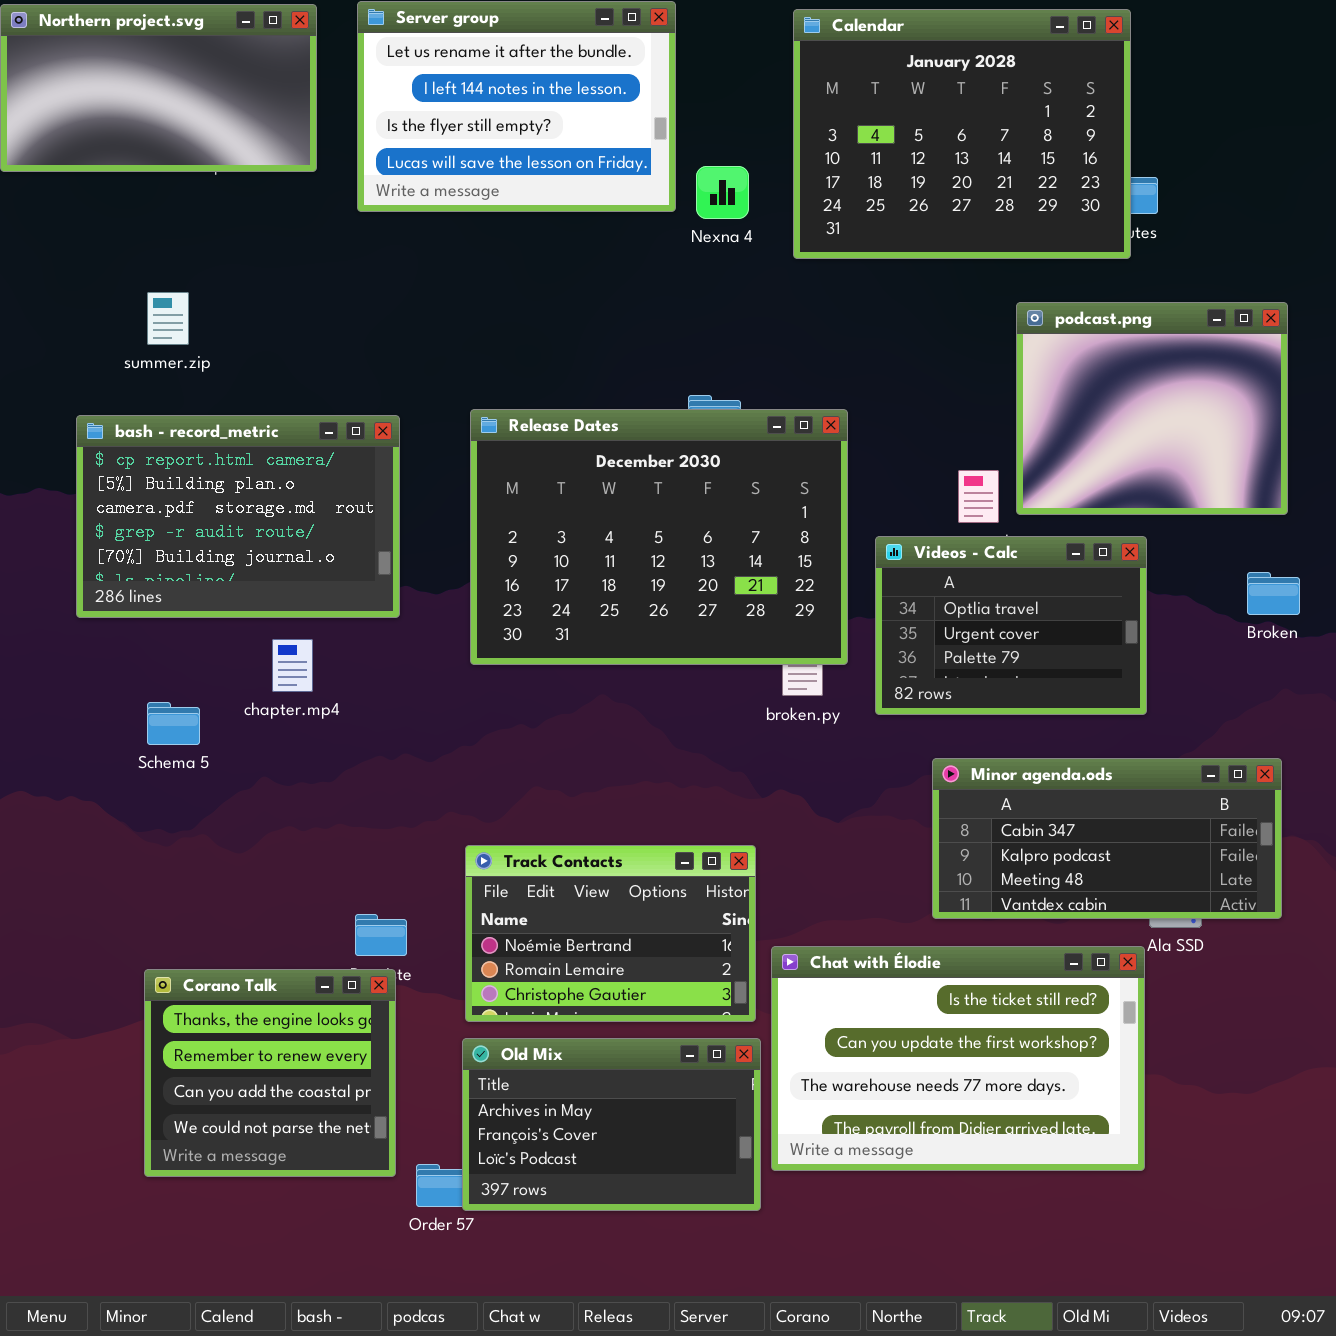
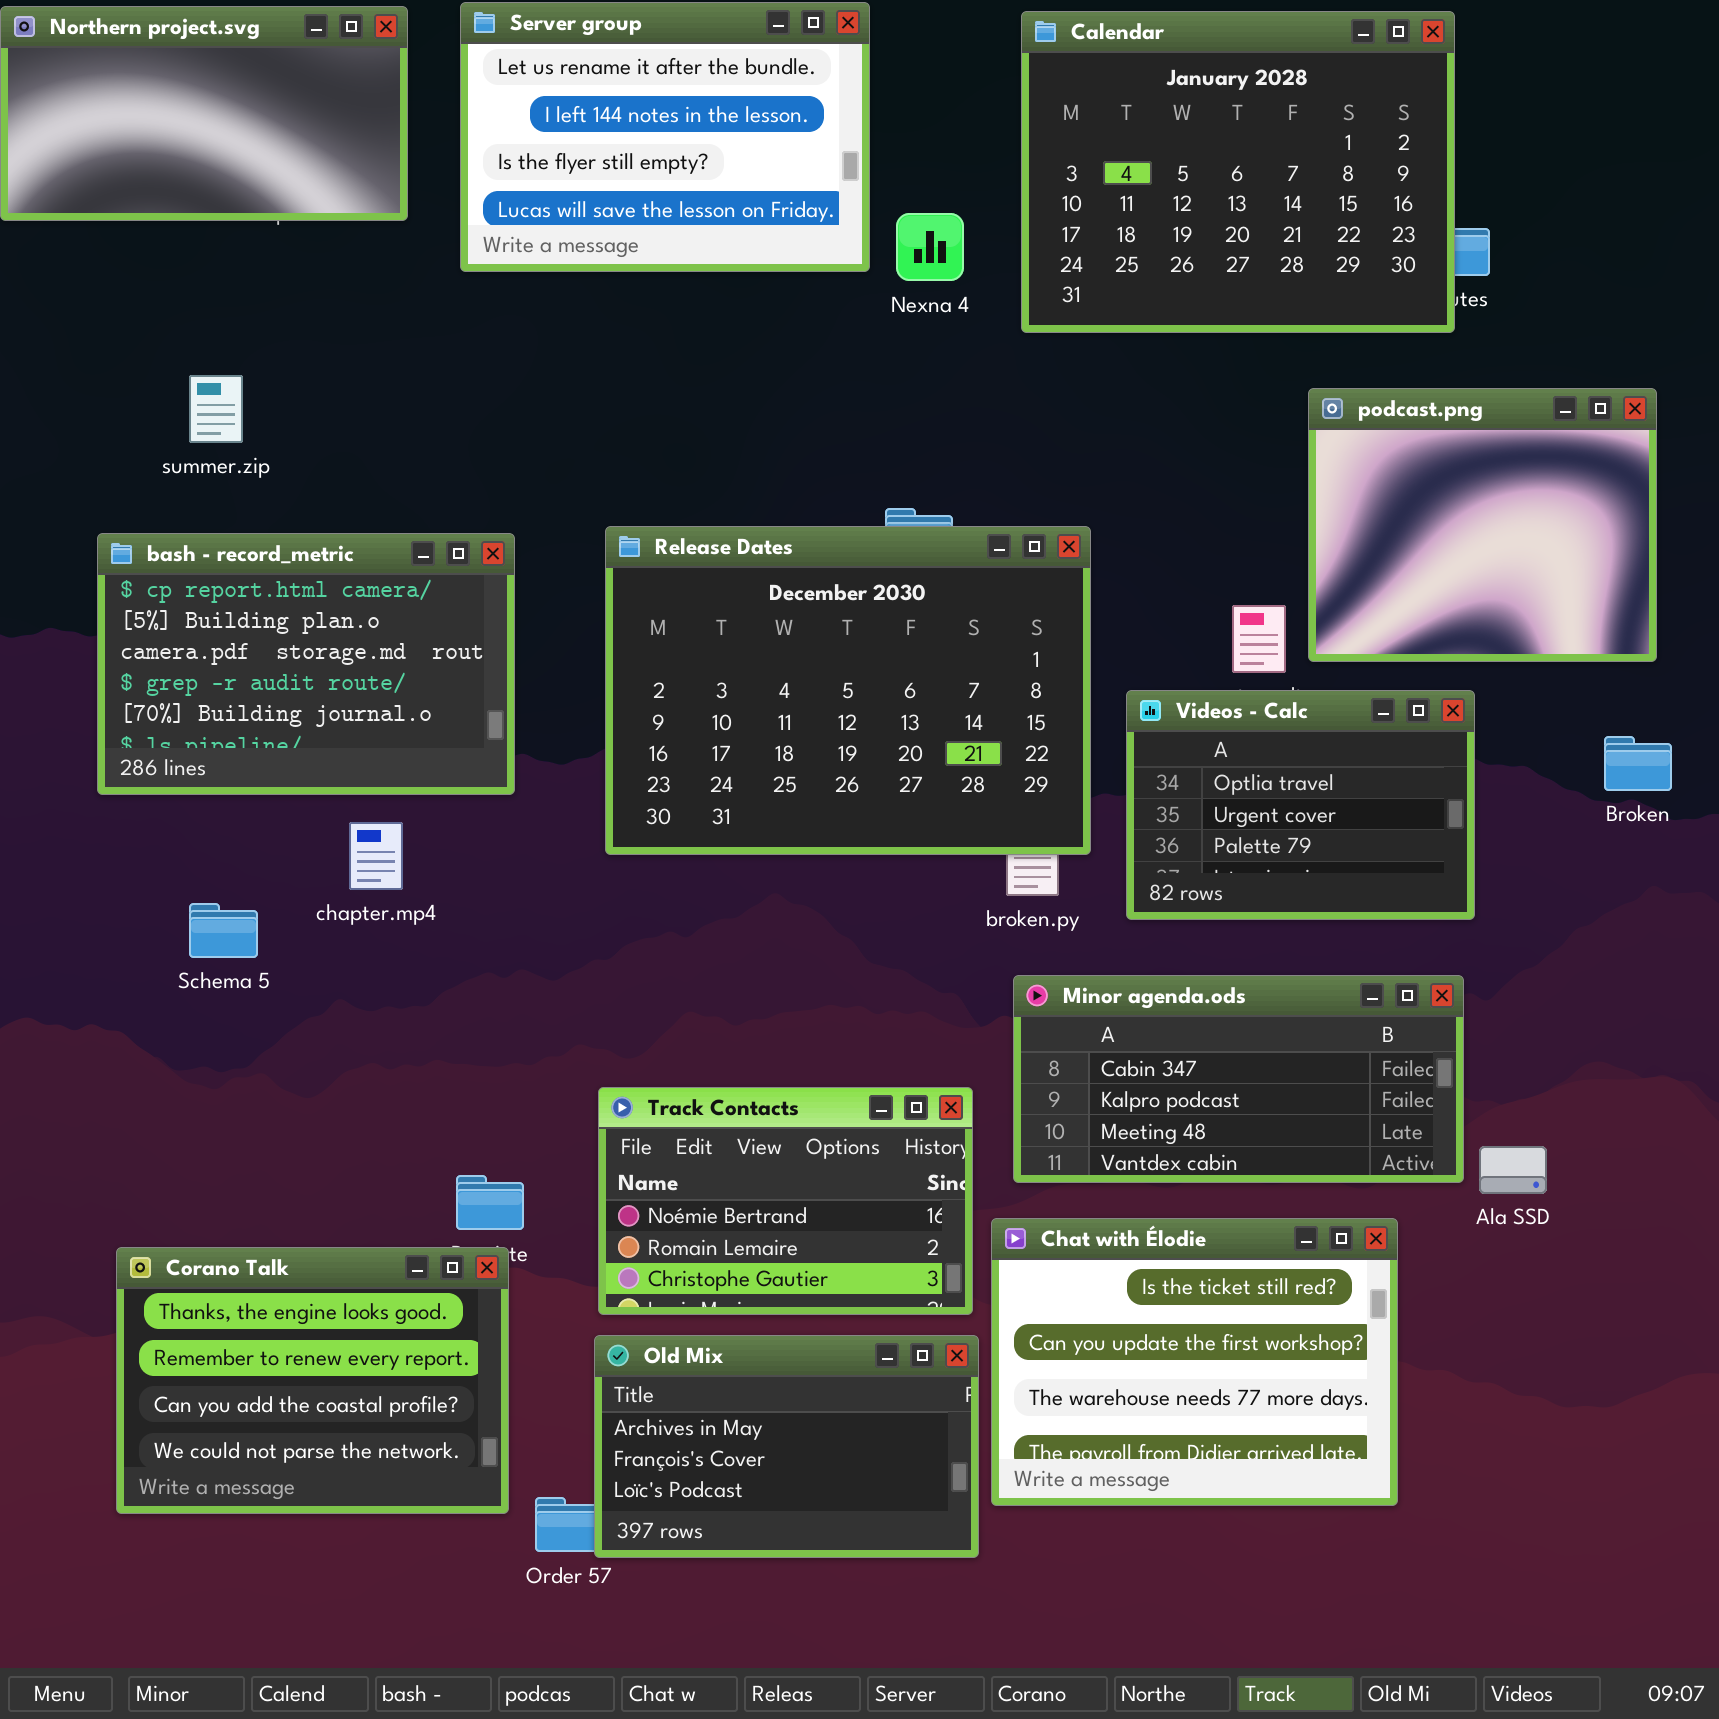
Minor agenda.ods: [932,758,1282,919] -> [1013,975,1464,1183], moved
Chat with Élodie: [771,946,1145,1171] -> [991,1218,1398,1506], resized
Corano Talk: [144,969,396,1177] -> [116,1247,509,1514], resized

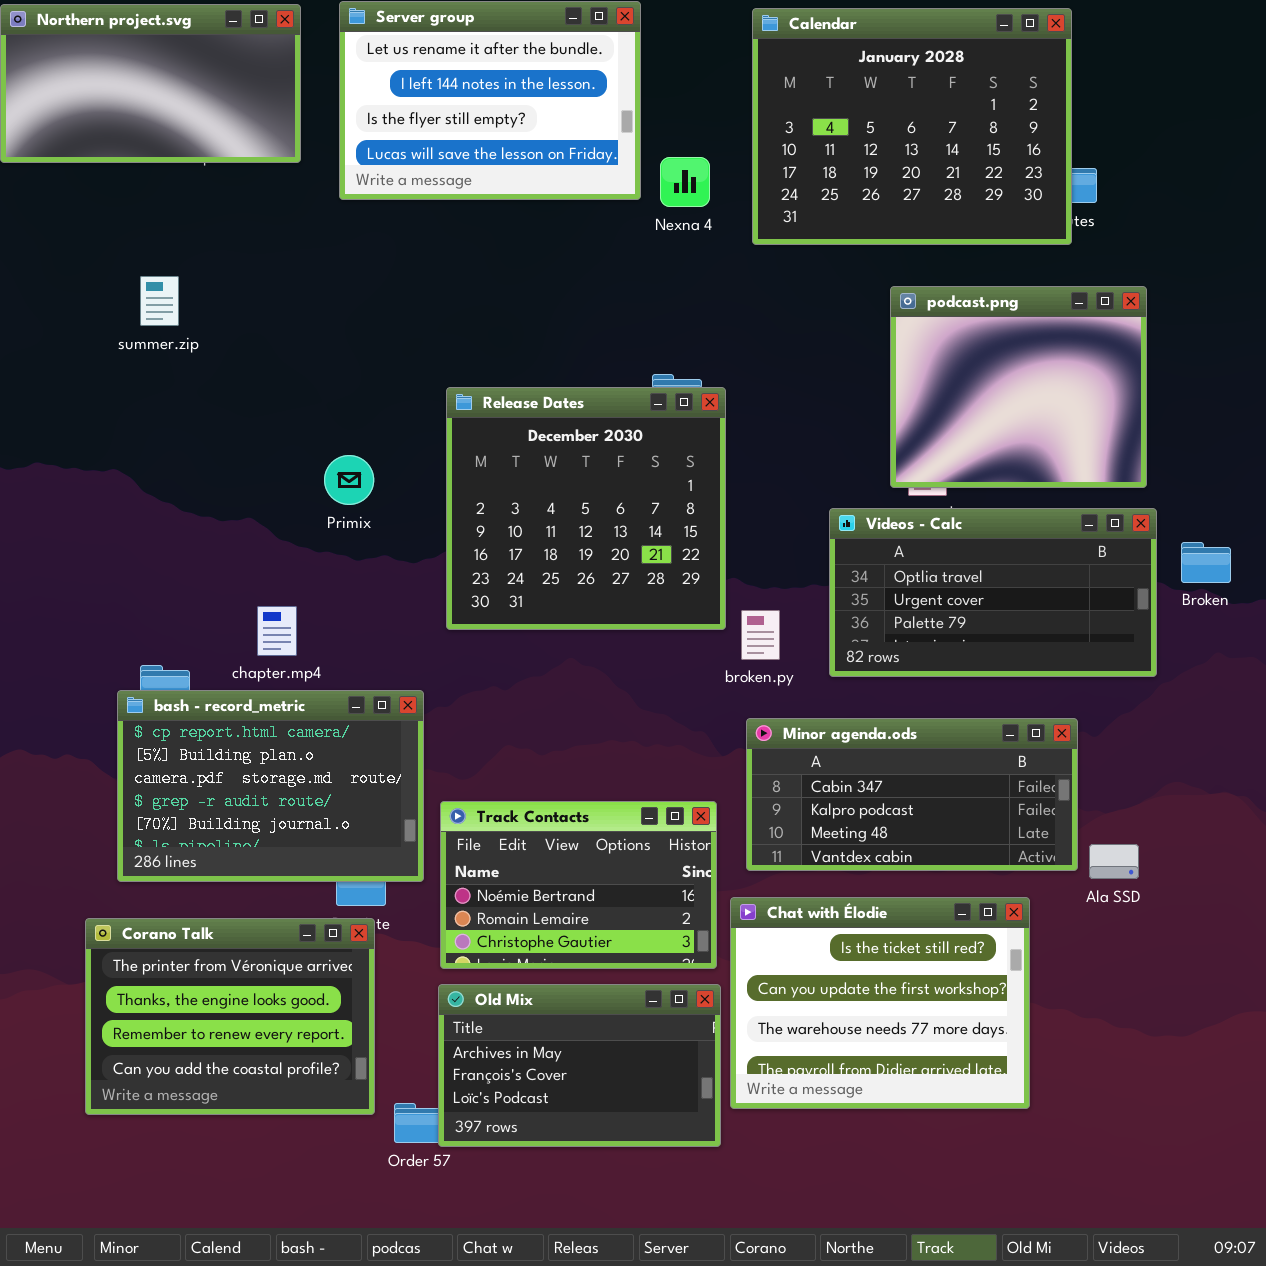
podcast.png: [1308,388,1657,662] -> [890,286,1147,488], moved
Release Dates: [605,526,1091,855] -> [446,387,726,630], resized
bash - record_metric: [97,533,515,795] -> [117,690,424,882], moved
Videos - Calc: [1126,690,1475,920] -> [829,508,1157,677], resized
Corano Talk: [116,1247,509,1514] -> [85,918,375,1115], scrolled up 1 row

